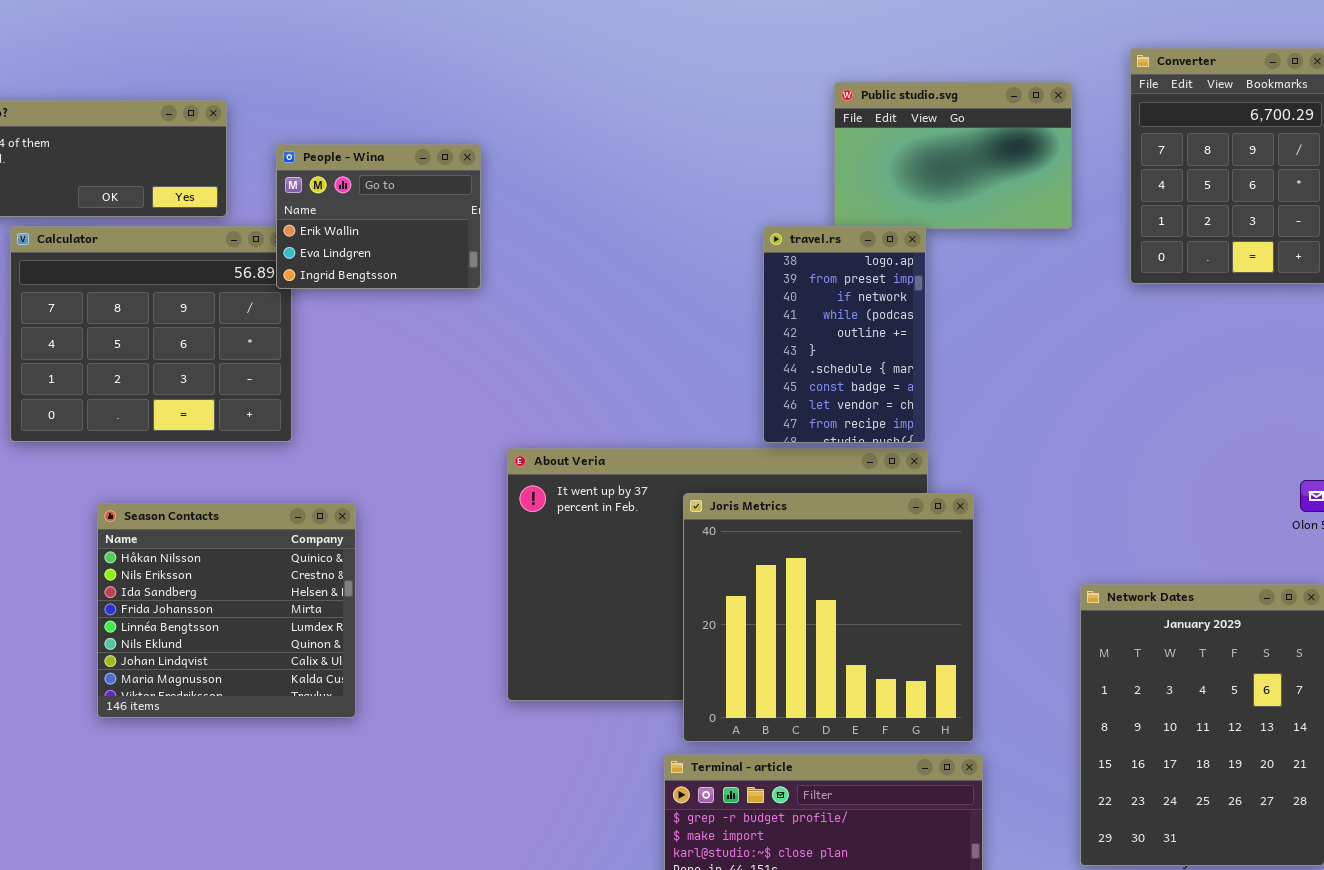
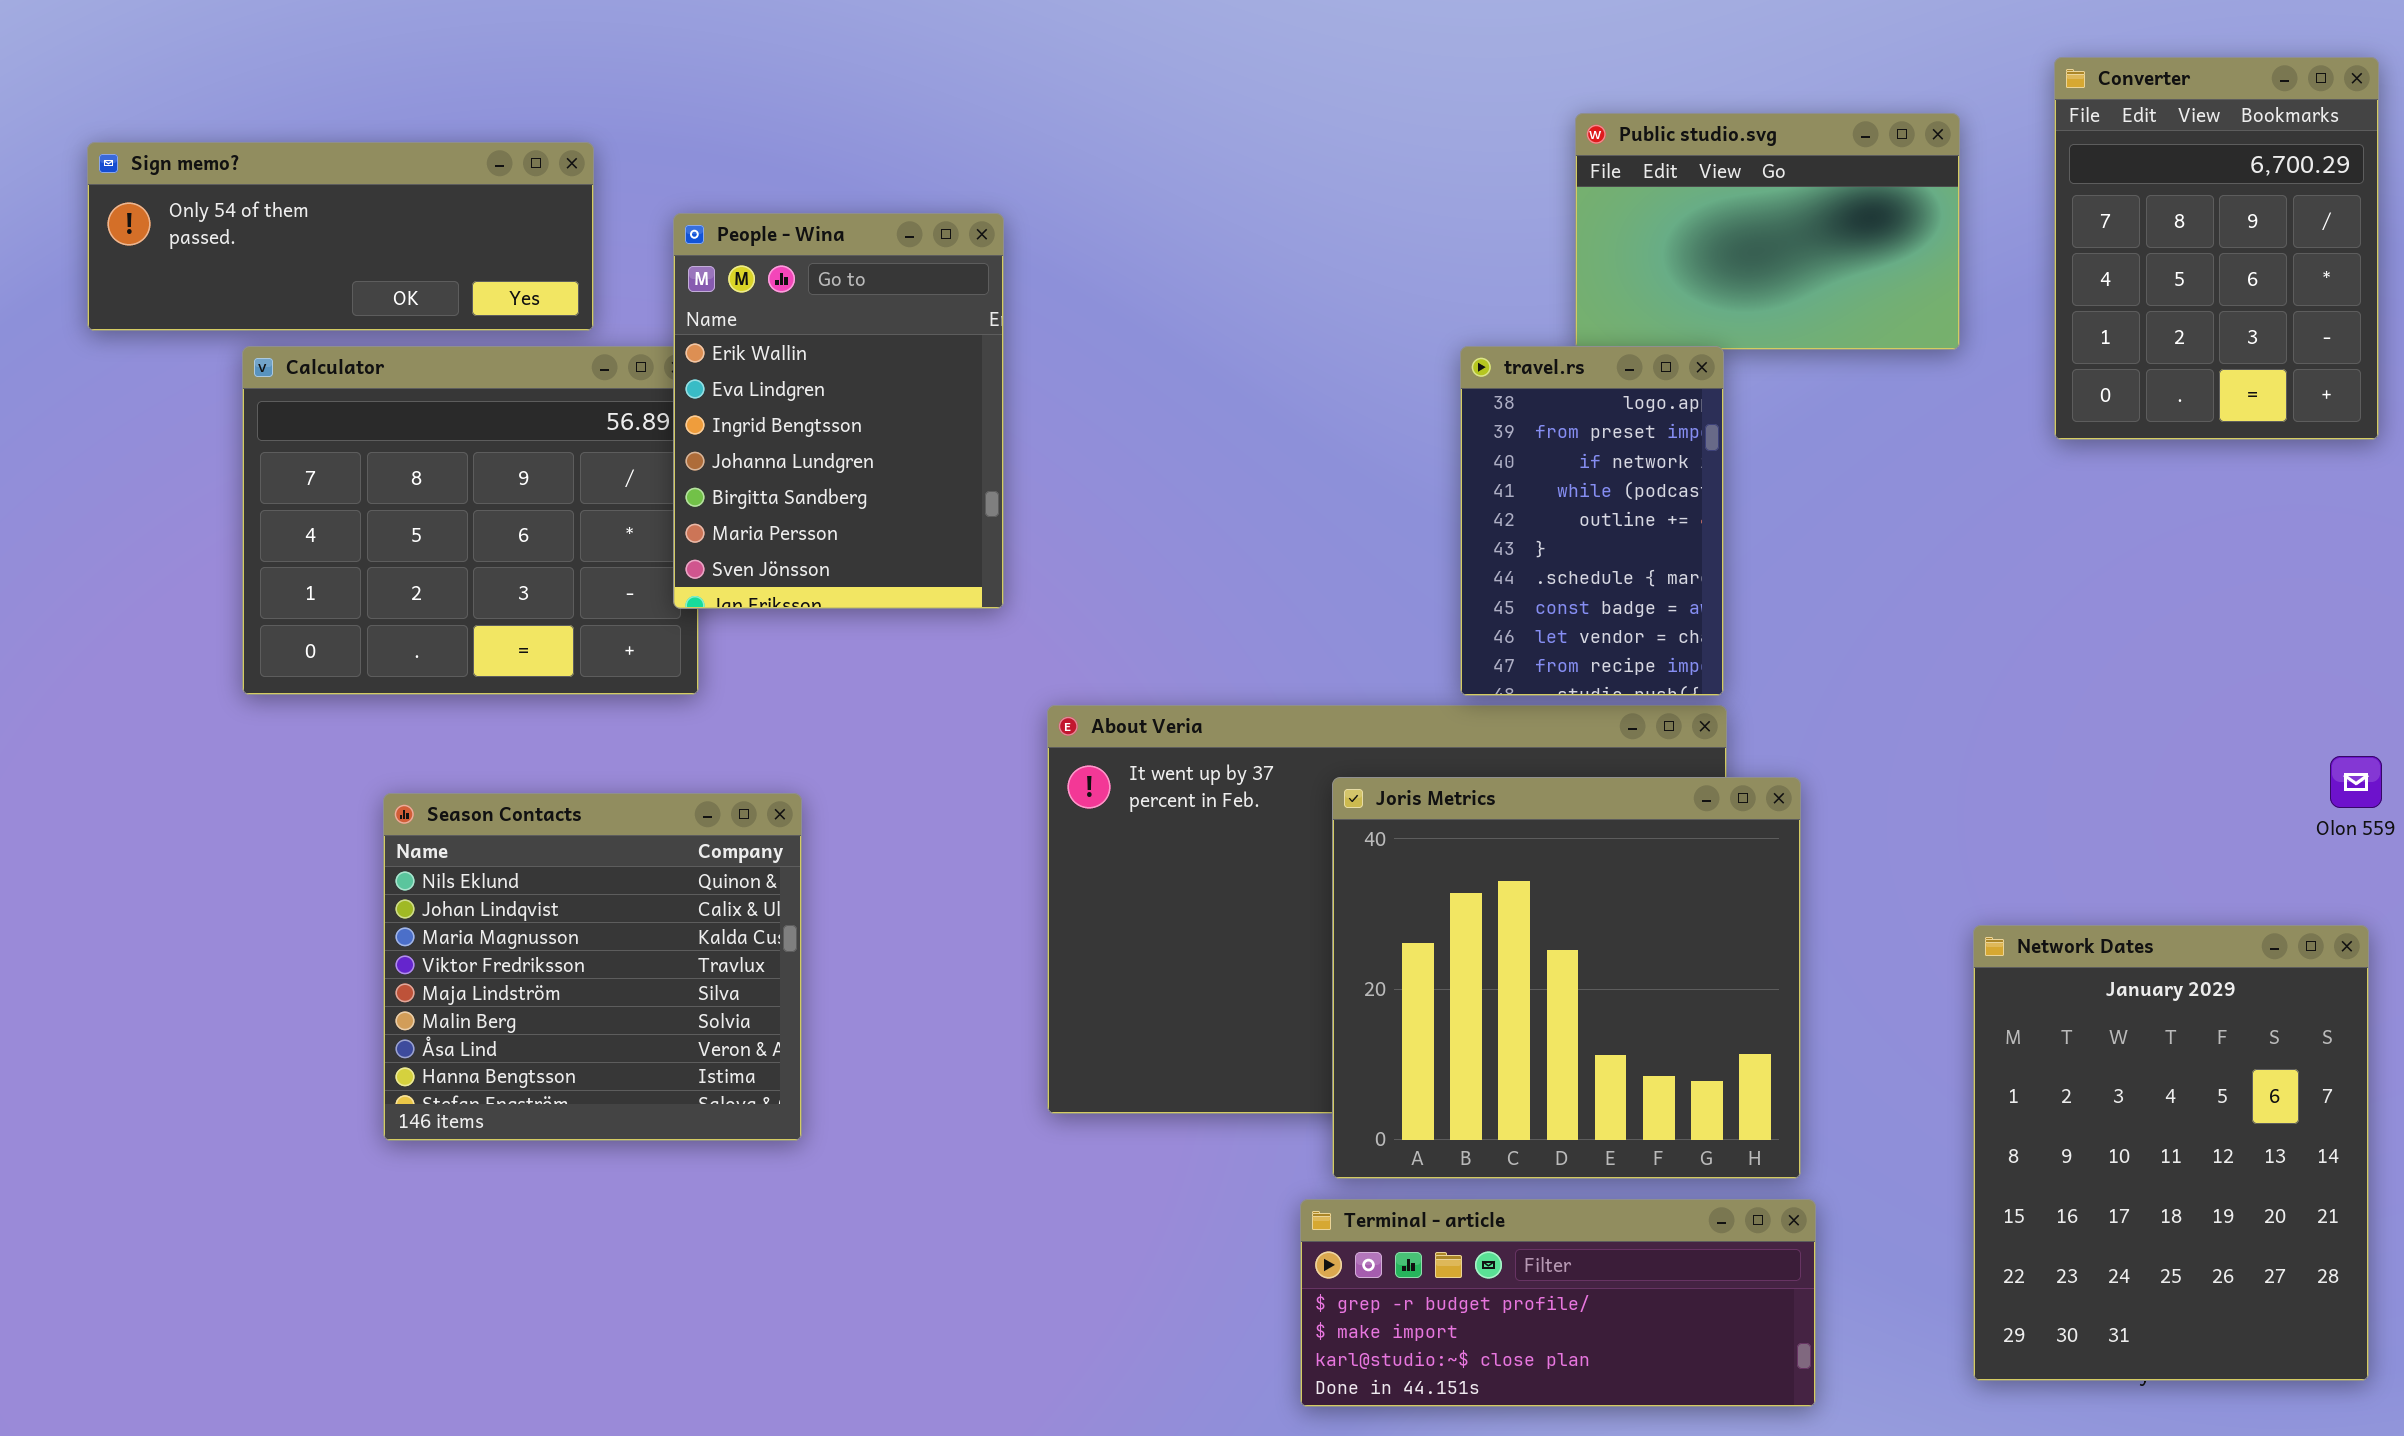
People - Wina: [276,144,481,289] -> [673,213,1004,609], resized
Season Contacts: [97,503,356,718] -> [383,793,802,1141], scrolled down 5 rows

